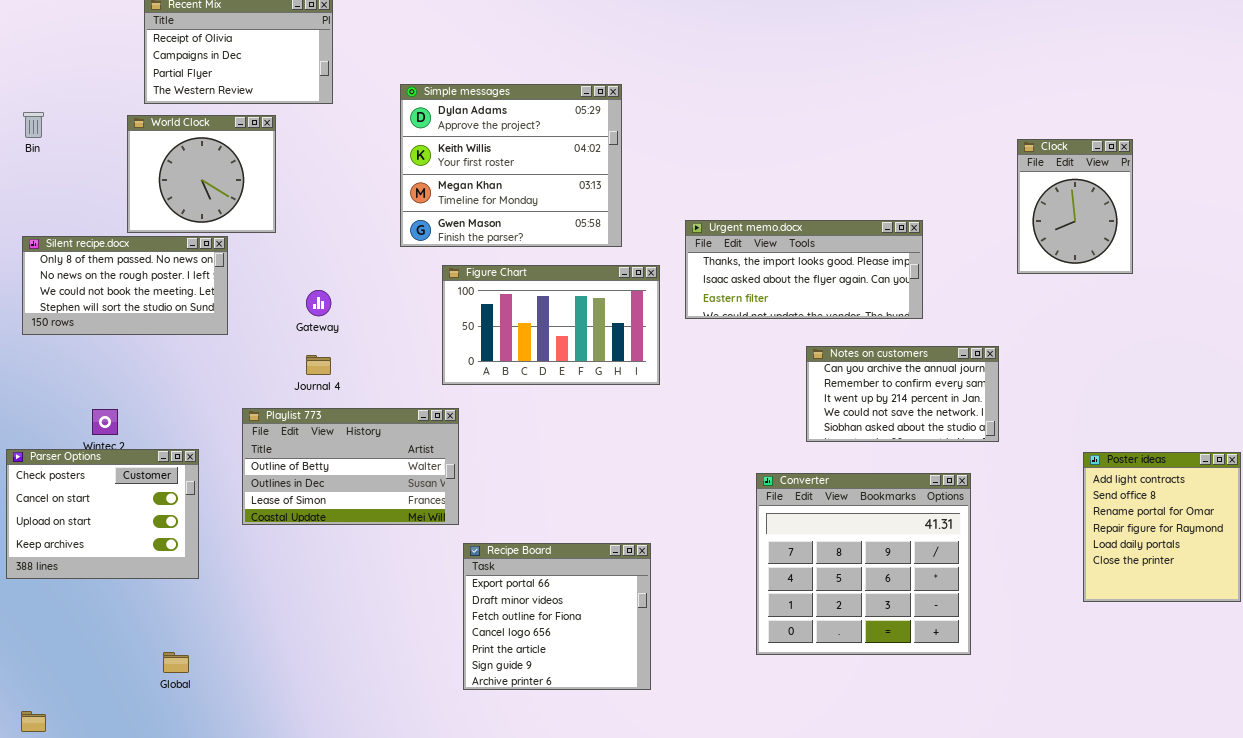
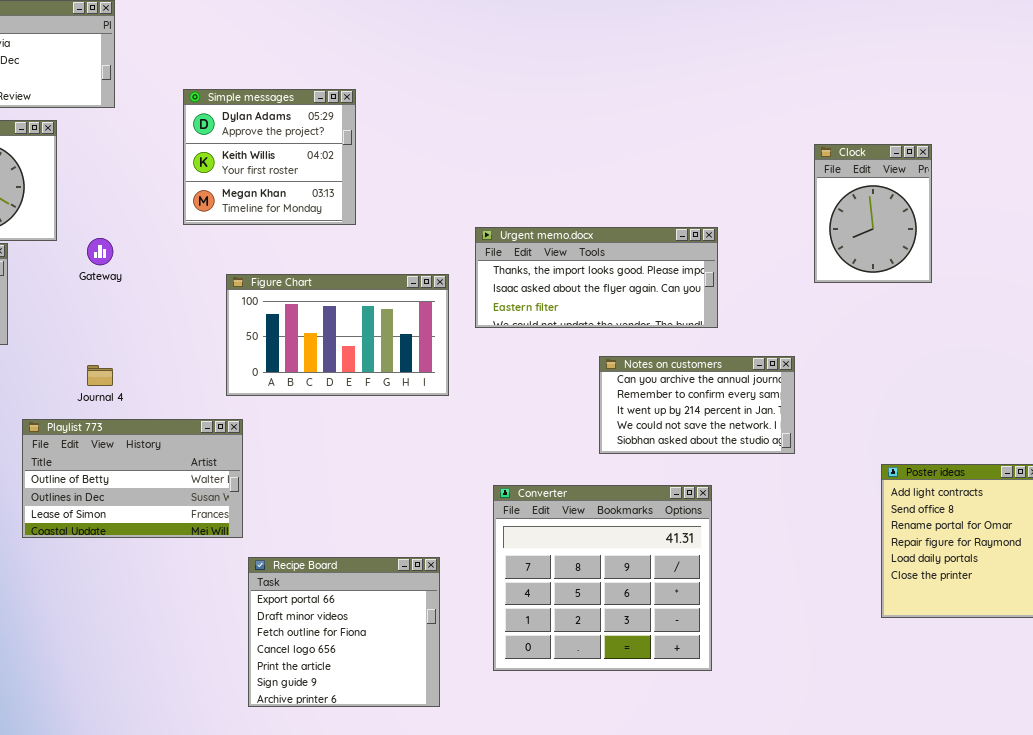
Simple messages: [400,84,622,247] -> [183,89,356,225], resized
Gateway: [306,290,331,316] -> [87,238,113,265], moved
Converter: [756,473,971,655] -> [493,485,712,671], moved

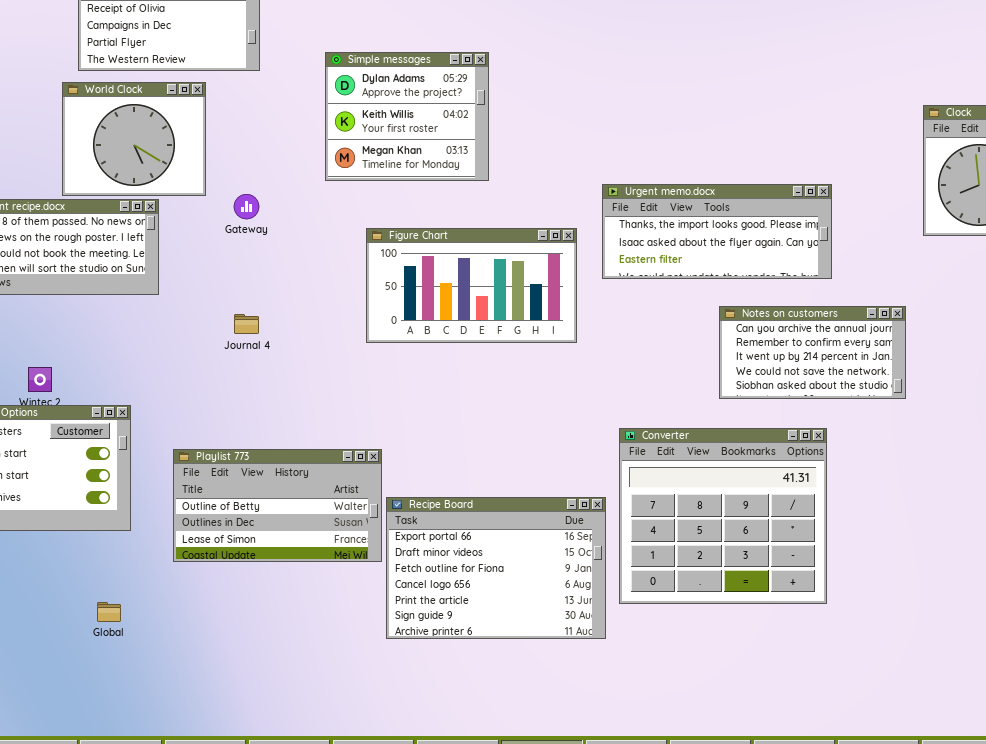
Playlist 773: [22,419,243,538] -> [173,449,382,562], moved
Recipe Board: [248,557,440,707] -> [386,497,606,639], resized

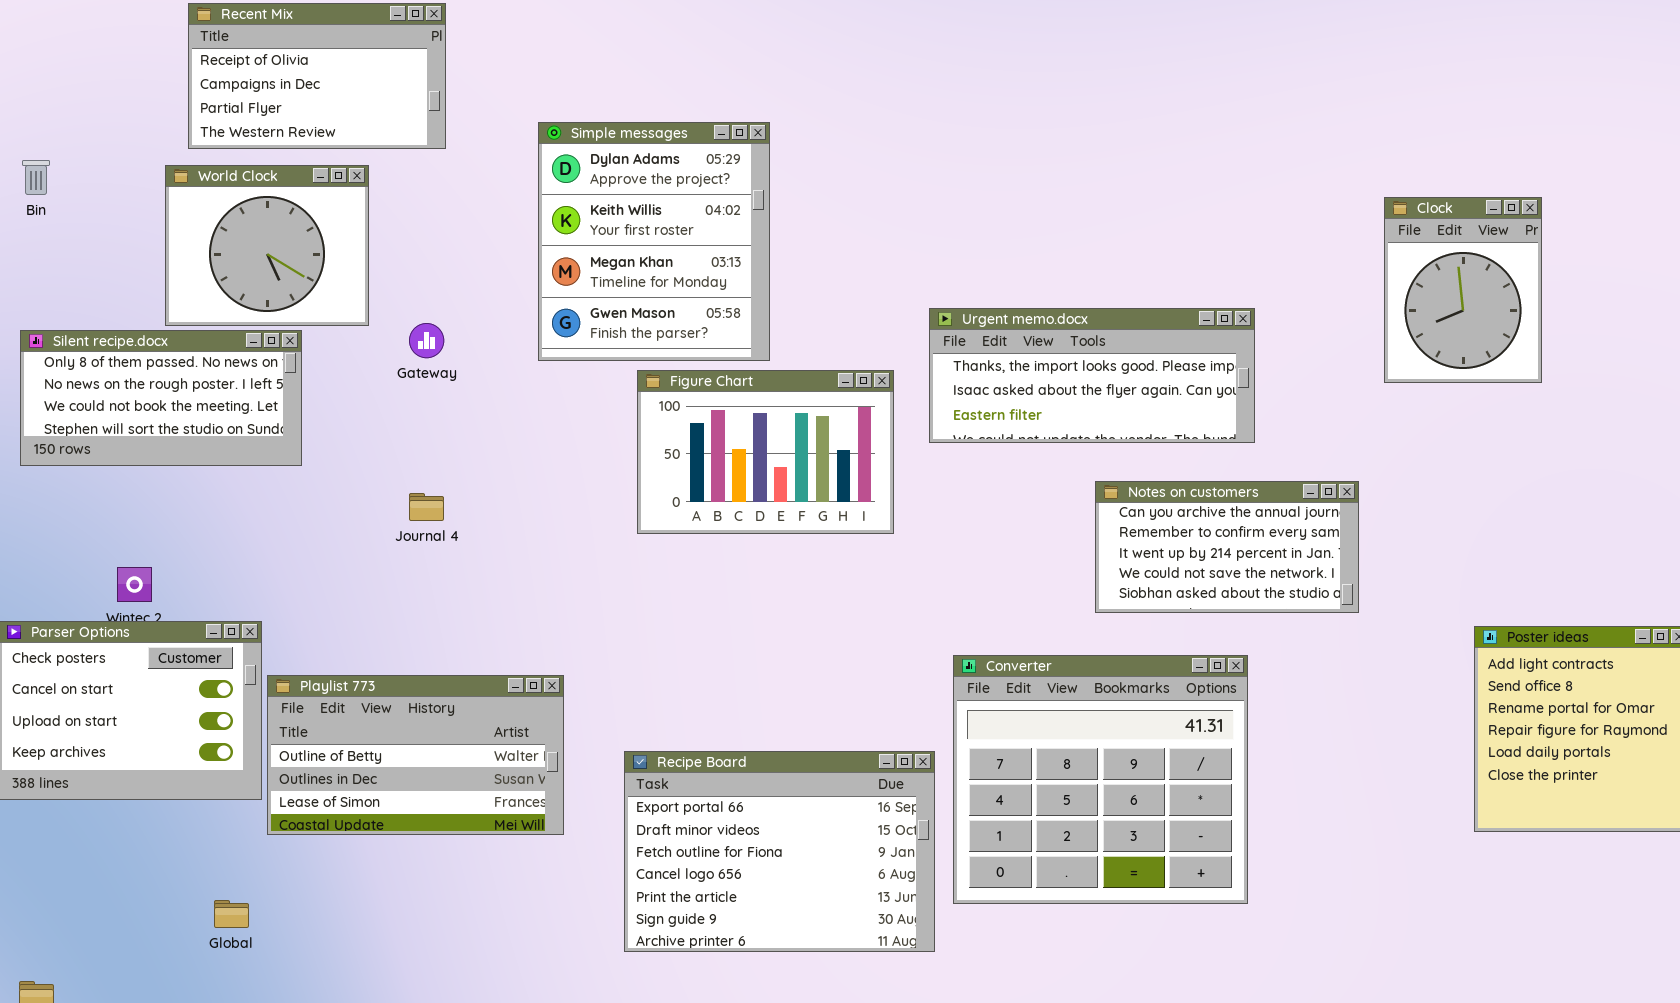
Simple messages: [325,52,489,181] -> [538,122,770,361], resized
Figure Chart: [366,228,577,343] -> [637,370,894,534], resized
Playlist 773: [173,449,382,562] -> [267,675,564,835], moved

